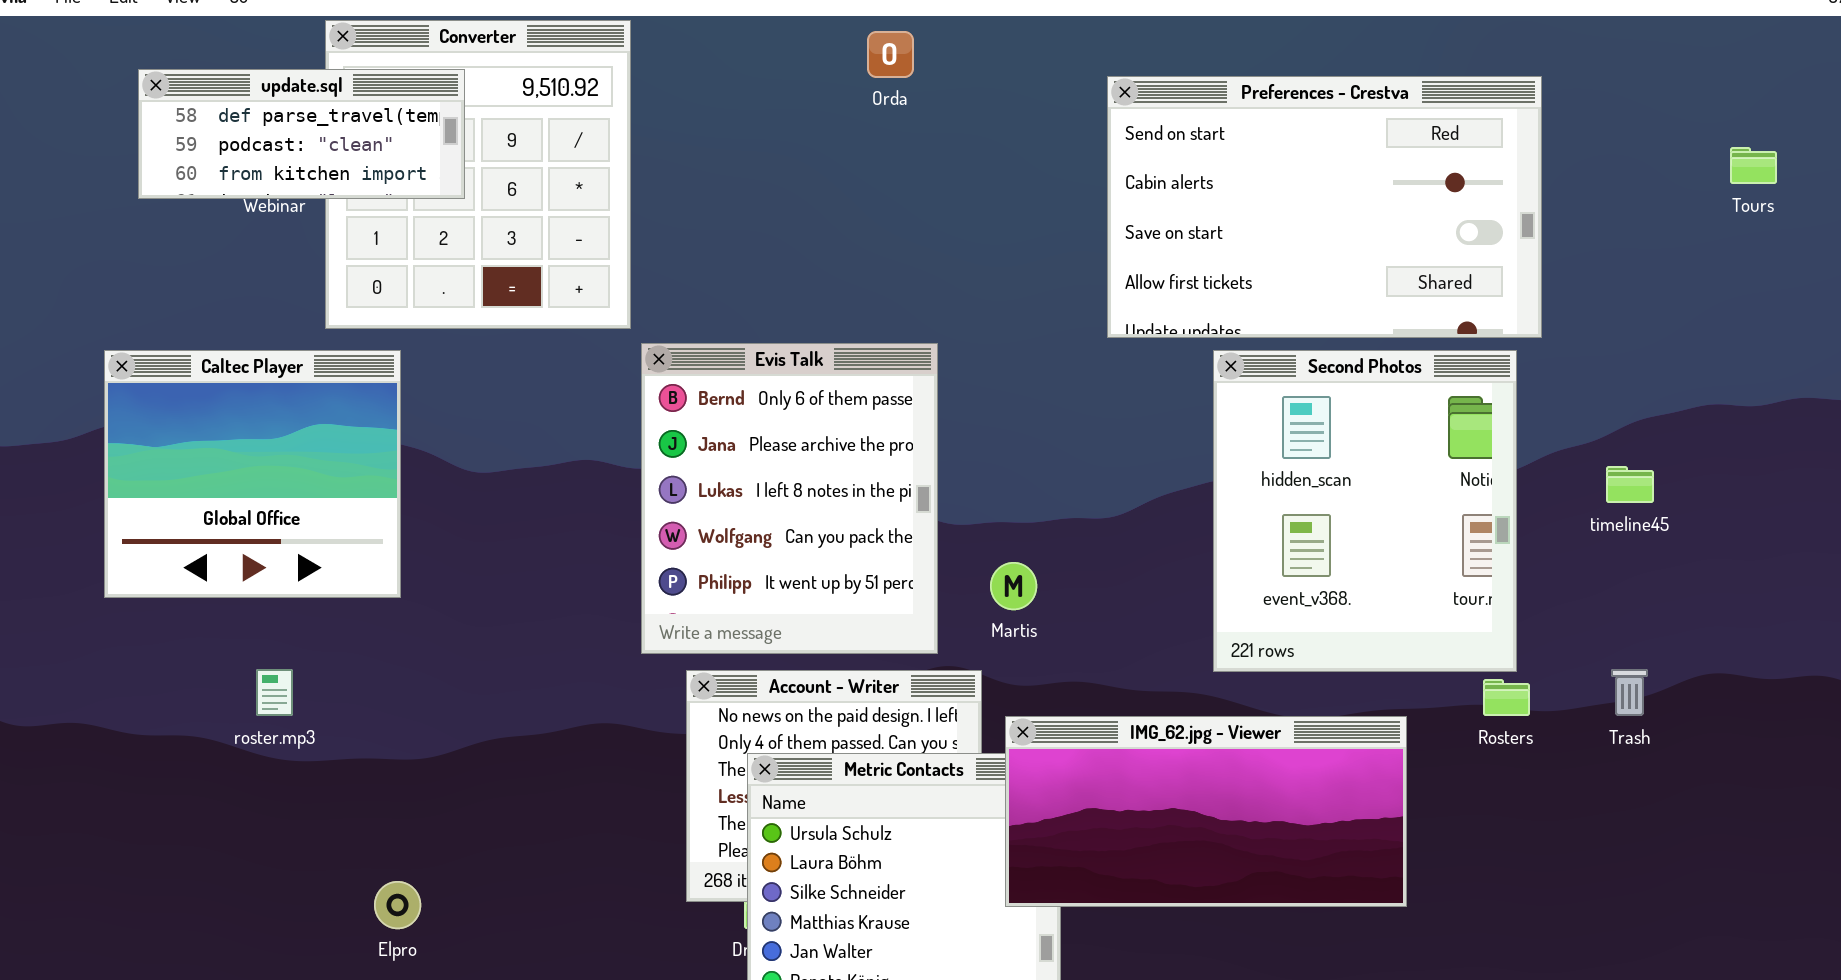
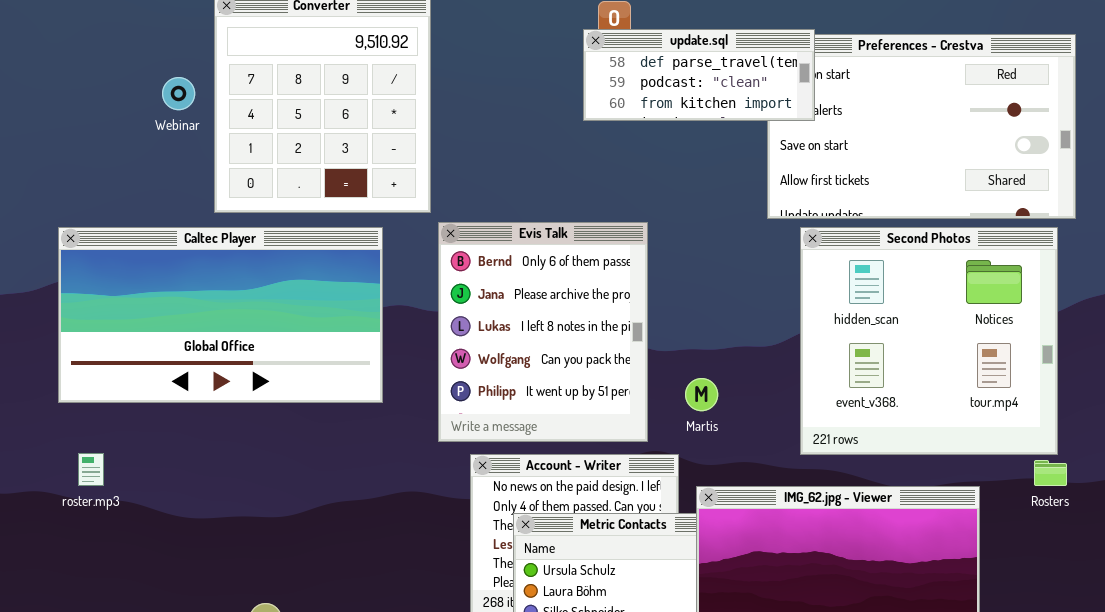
update.sql: [138,69,465,199] -> [583,29,815,121], moved
Caltec Player: [104,350,401,598] -> [58,227,383,403], resized
Second Photos: [1213,350,1517,672] -> [800,227,1058,455], resized
roster.mp3: [256,669,293,716] -> [78,453,104,486], moved

